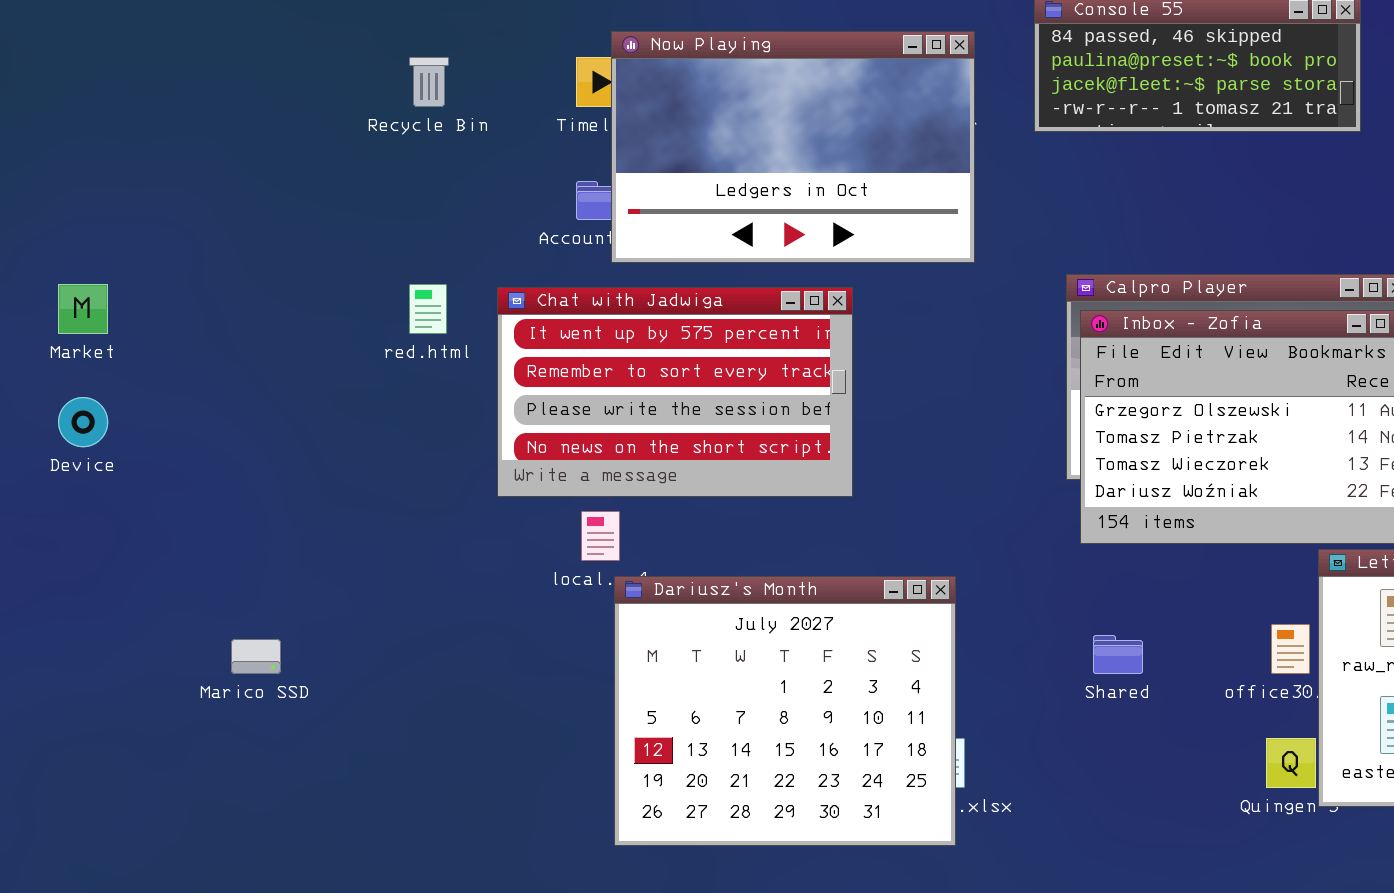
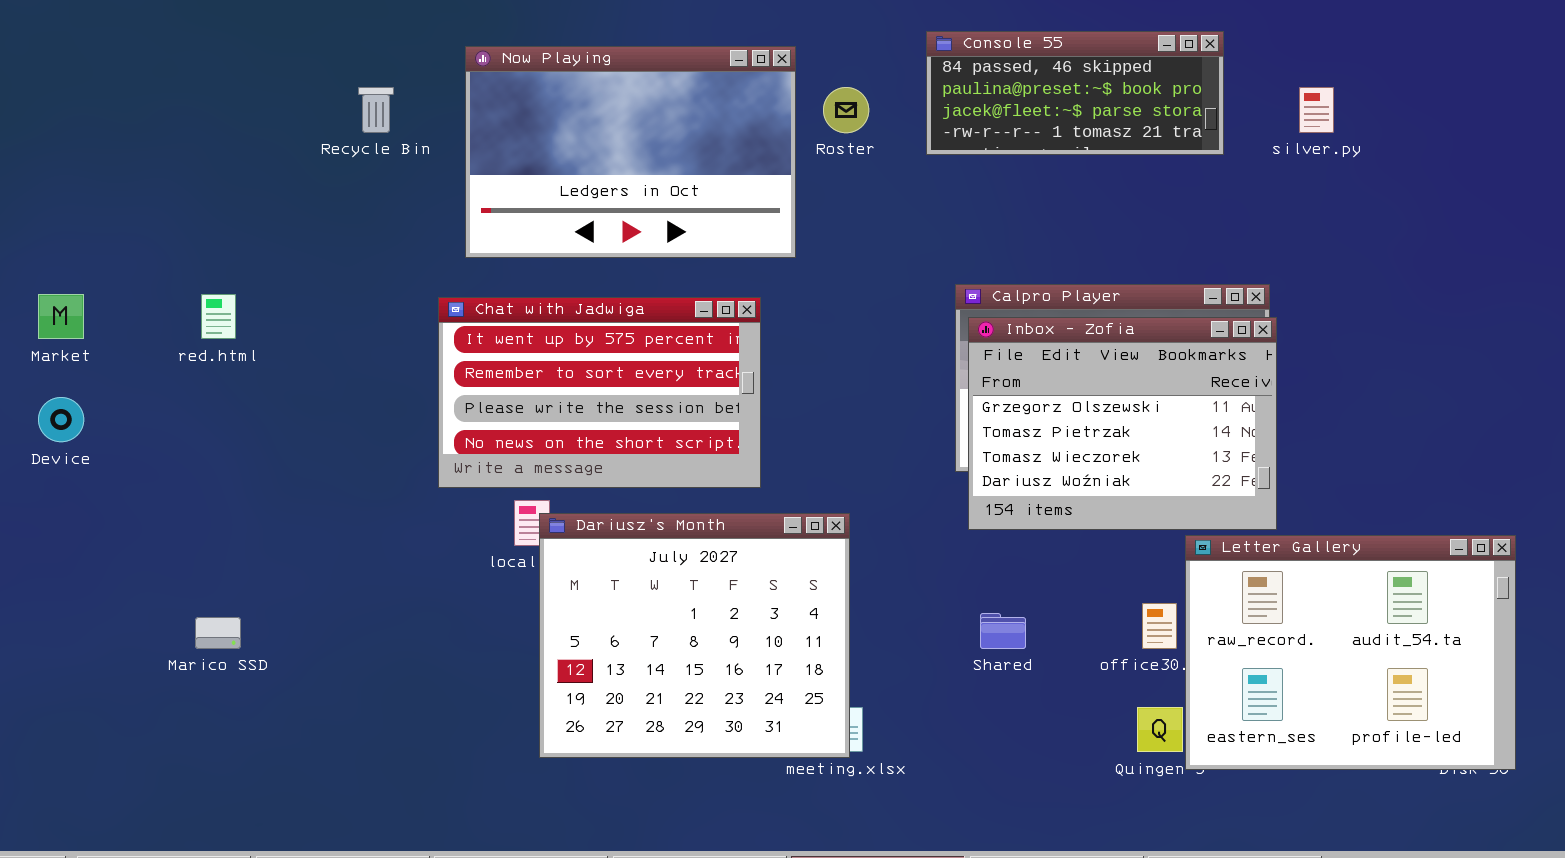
Now Playing: [611,31,975,263] -> [465,46,796,258], moved
red.html: [409,284,447,334] -> [201,294,236,339], moved
Dariusz's Month: [614,576,956,846] -> [539,513,850,758], moved

